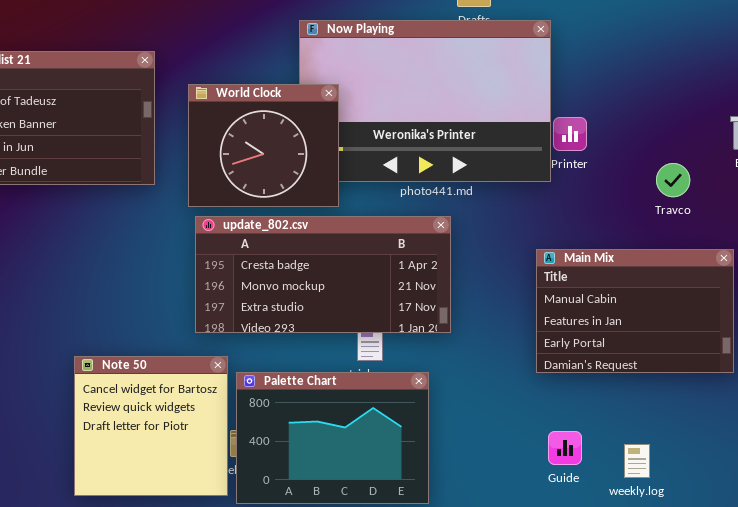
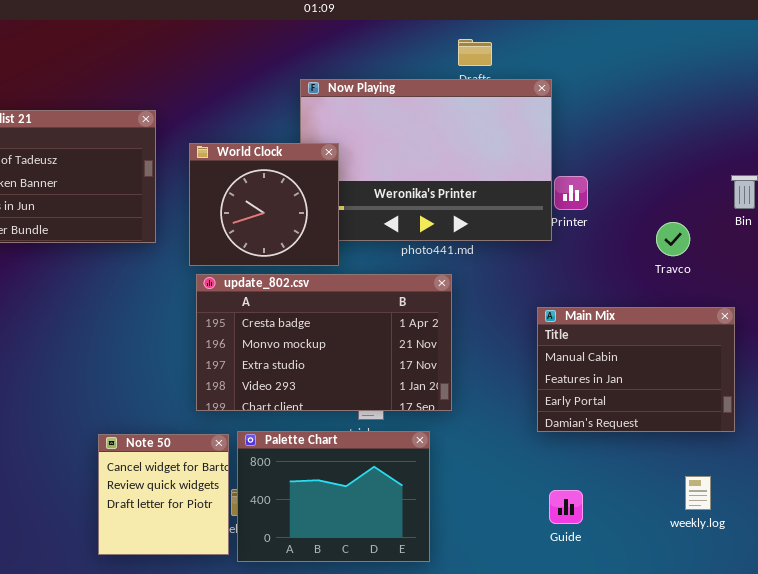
update_802.csv: [195,216,451,333] -> [196,274,452,411], resized
Note 50: [74,356,228,496] -> [98,434,229,555], resized
weekly.log: [624,444,650,478] -> [685,476,711,510], moved

